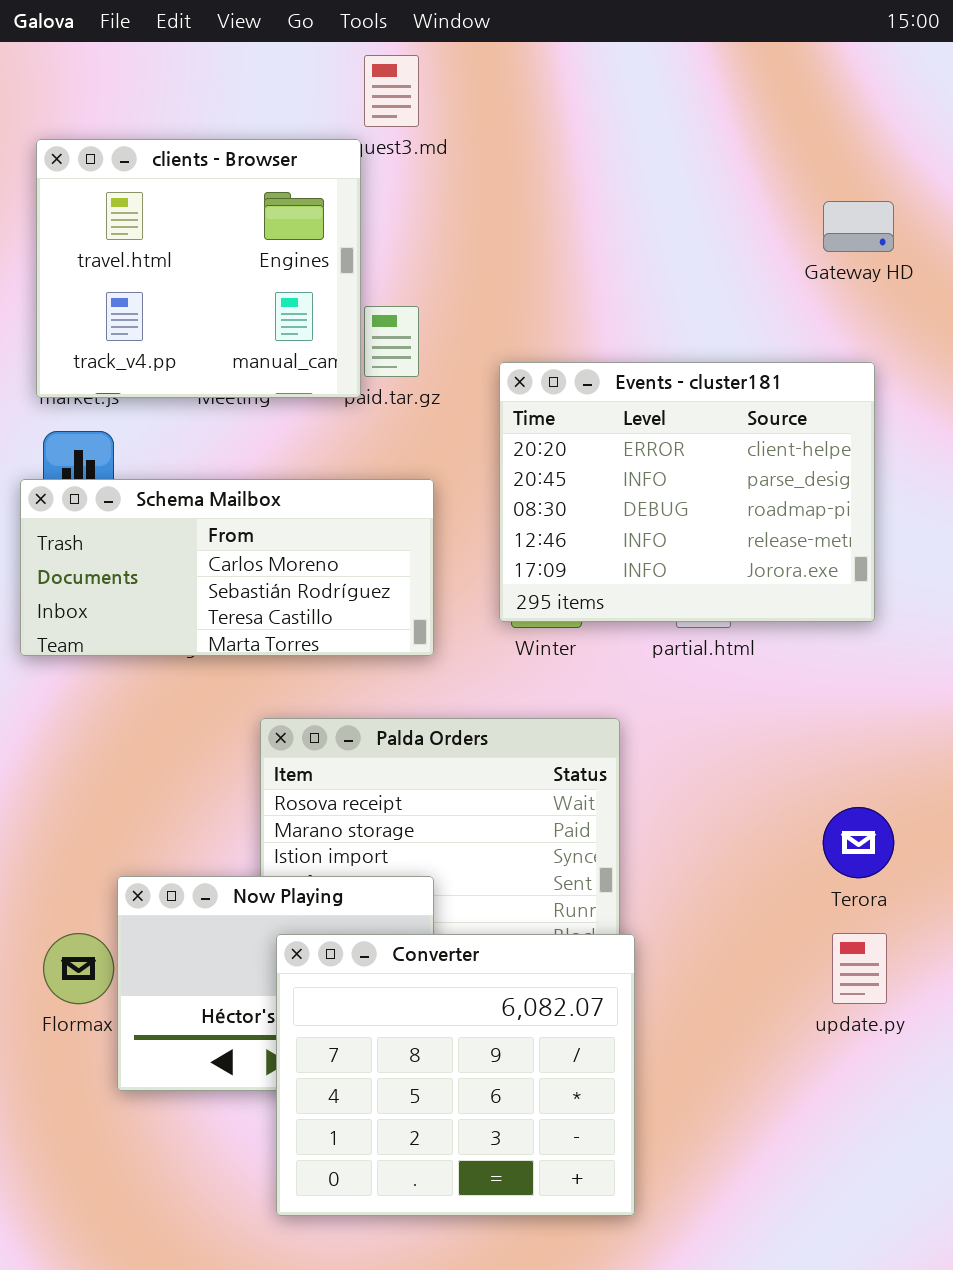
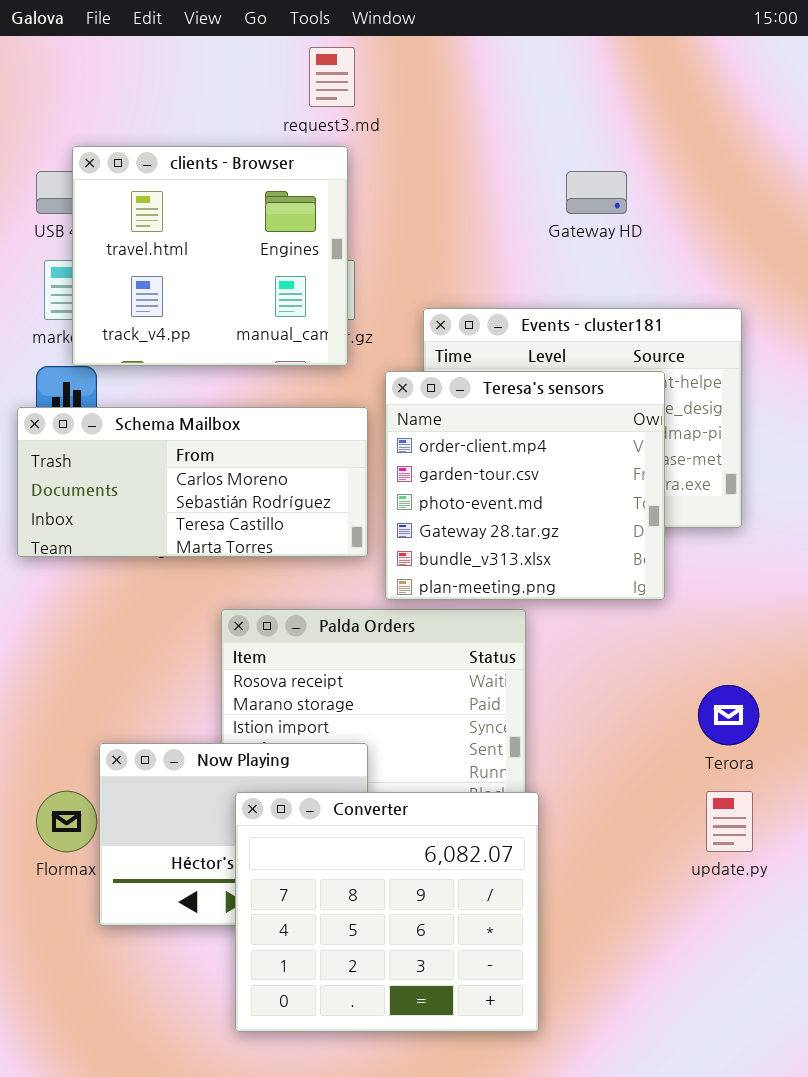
clients - Browser: [36,139,361,398] -> [72,146,348,366], moved
Gateway HD: [823,201,894,252] -> [566,171,627,214], moved
Teresa's sensors: none -> [385,371,665,600], opened

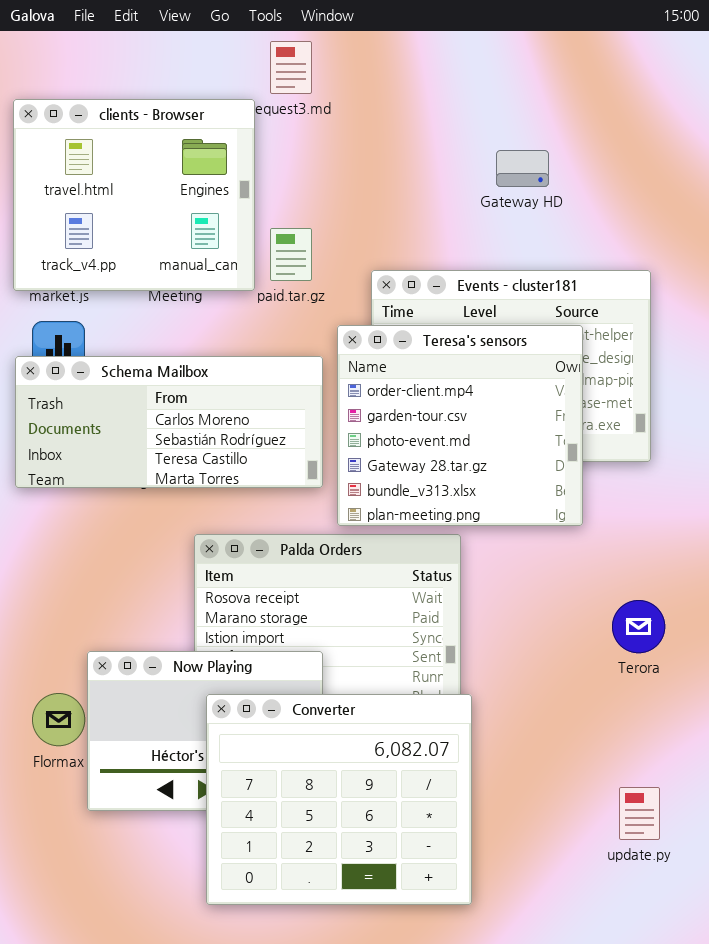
clients - Browser: [72,146,348,366] -> [13,99,255,291], moved
update.py: [706,791,753,852] -> [619,787,660,840], moved

